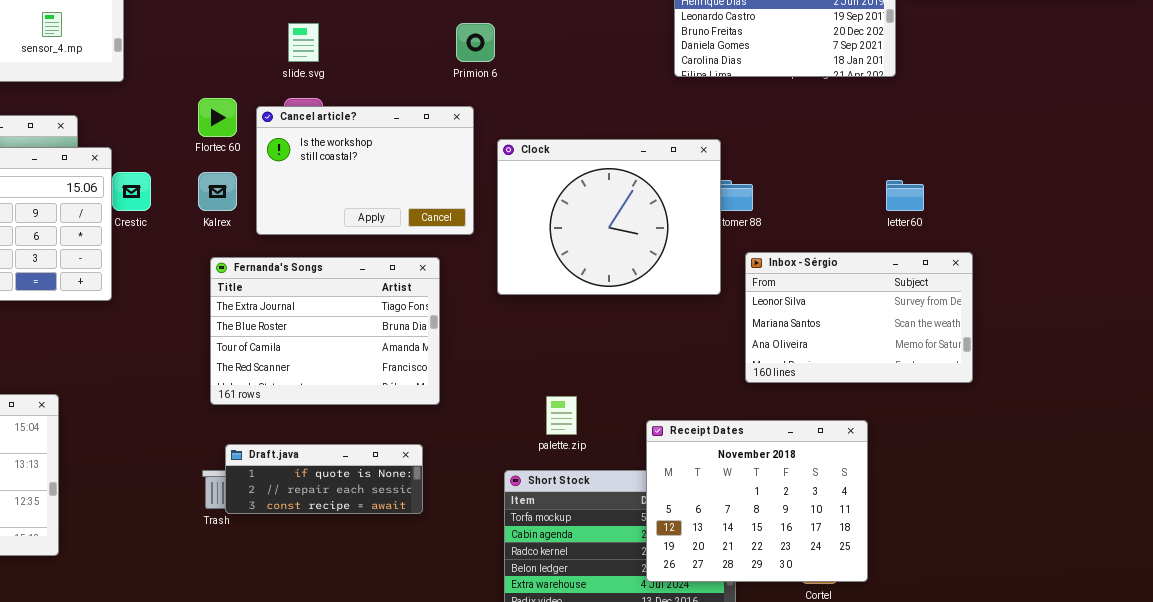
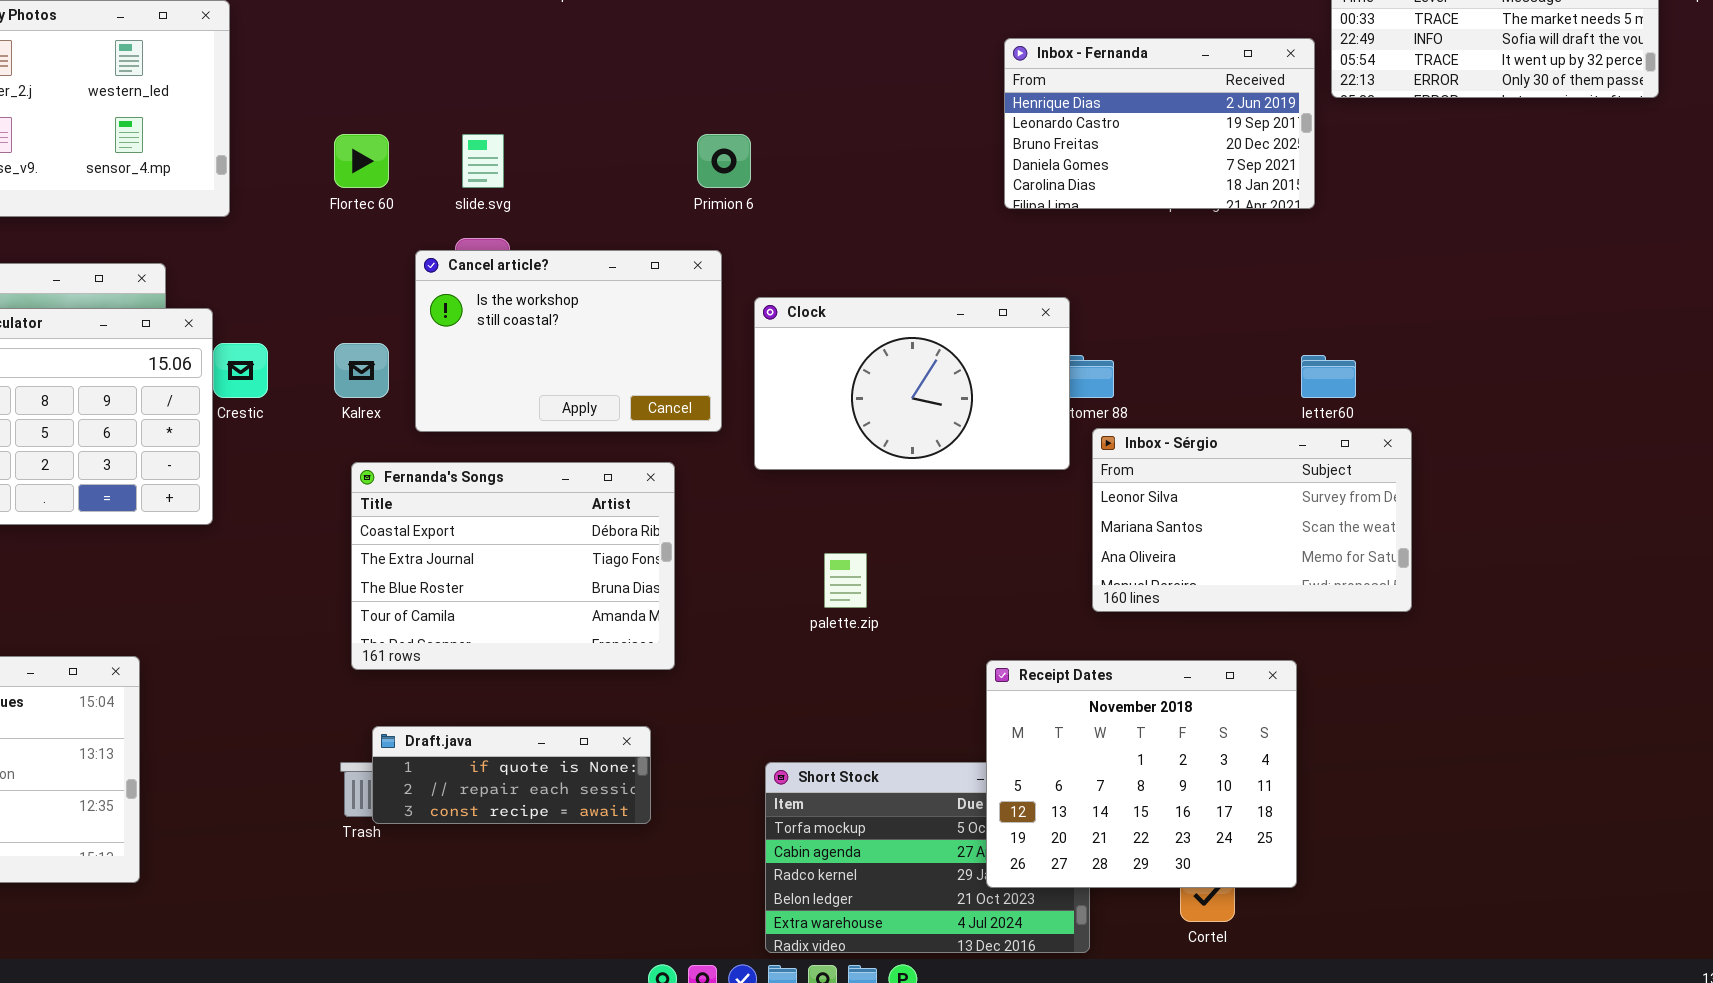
Flortec 60: [198,98,237,137] -> [334,134,389,188], moved
Clock: [497,139,721,295] -> [754,297,1070,470], resized
Inbox - Sérgio: [745,252,973,383] -> [1092,428,1412,612], moved
Fernanda's Songs: [210,257,440,405] -> [351,462,675,670], scrolled up 1 row
palette.zip: [546,396,577,435] -> [824,553,867,608], moved
Receipt Dates: [646,420,868,582] -> [986,660,1297,888], moved

